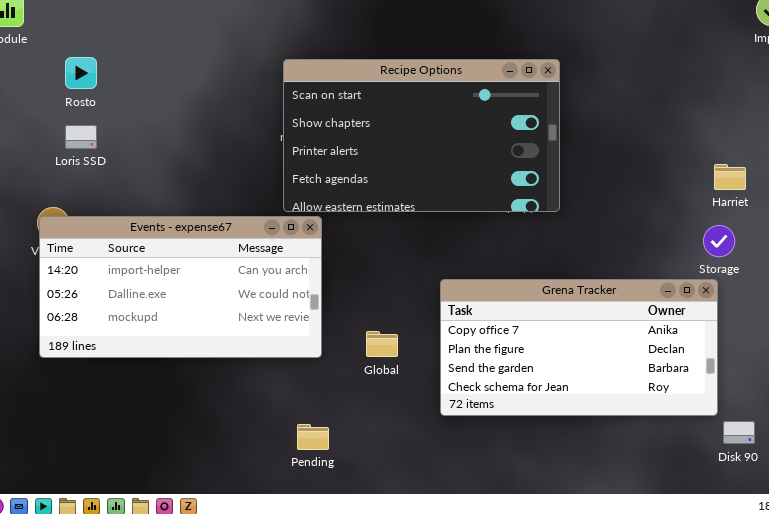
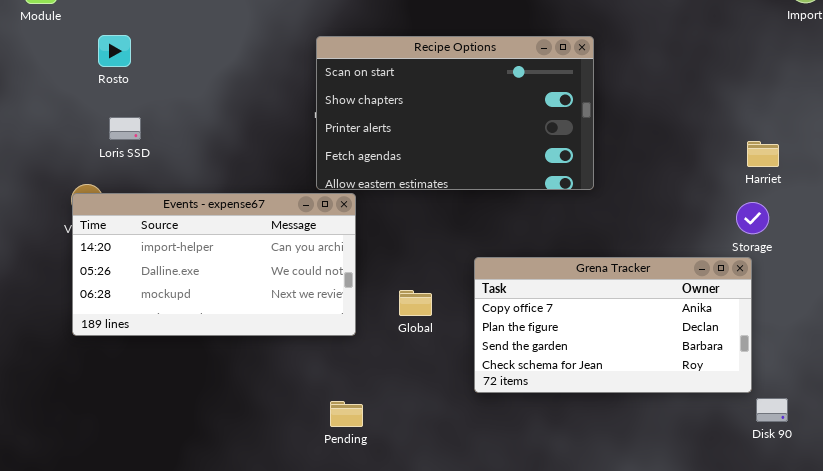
Loris SSD: [65,125,97,149] -> [109,117,141,140], moved
Global: [366,331,398,357] -> [399,290,432,316], moved

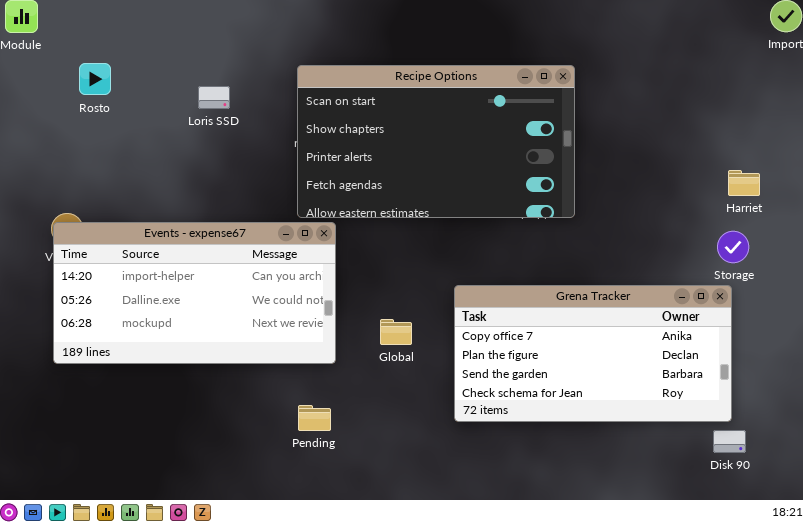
Loris SSD: [109,117,141,140] -> [198,86,230,109], moved
Disk 90: [756,398,788,422] -> [713,430,746,453], moved
Pending: [330,401,363,427] -> [298,405,331,431], moved

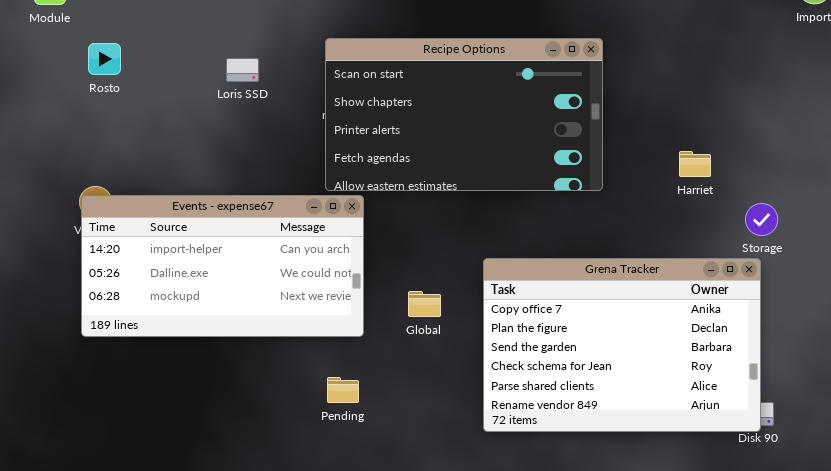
Rosto: [79,63,111,95] -> [88,43,121,75], moved
Harriet: [728,170,760,196] -> [679,151,711,177], moved
Grena Tracker: [454,285,732,422] -> [483,258,761,432], resized

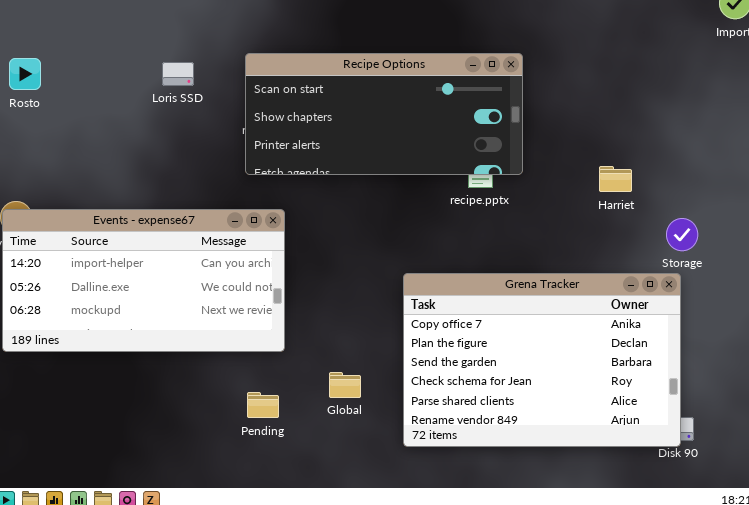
Recipe Options: [325,38,603,191] -> [245,53,523,175], resized
Loris SSD: [226,58,259,82] -> [162,62,194,86], moved
Global: [408,291,441,317] -> [329,372,361,398], moved

